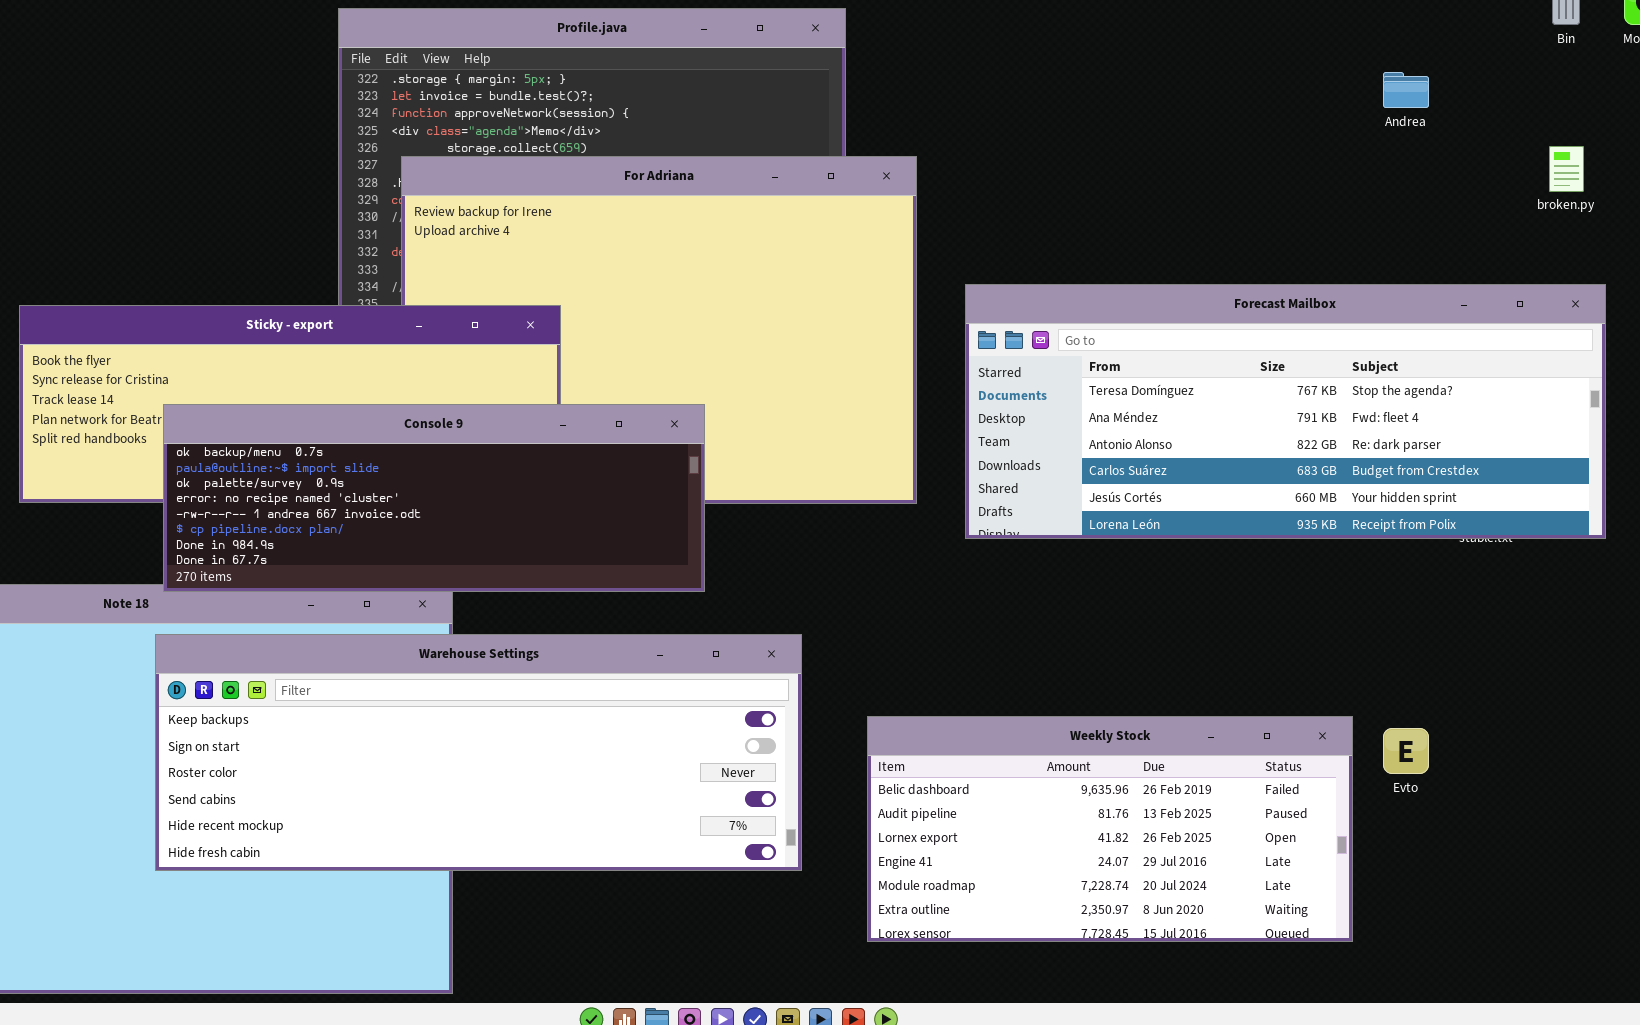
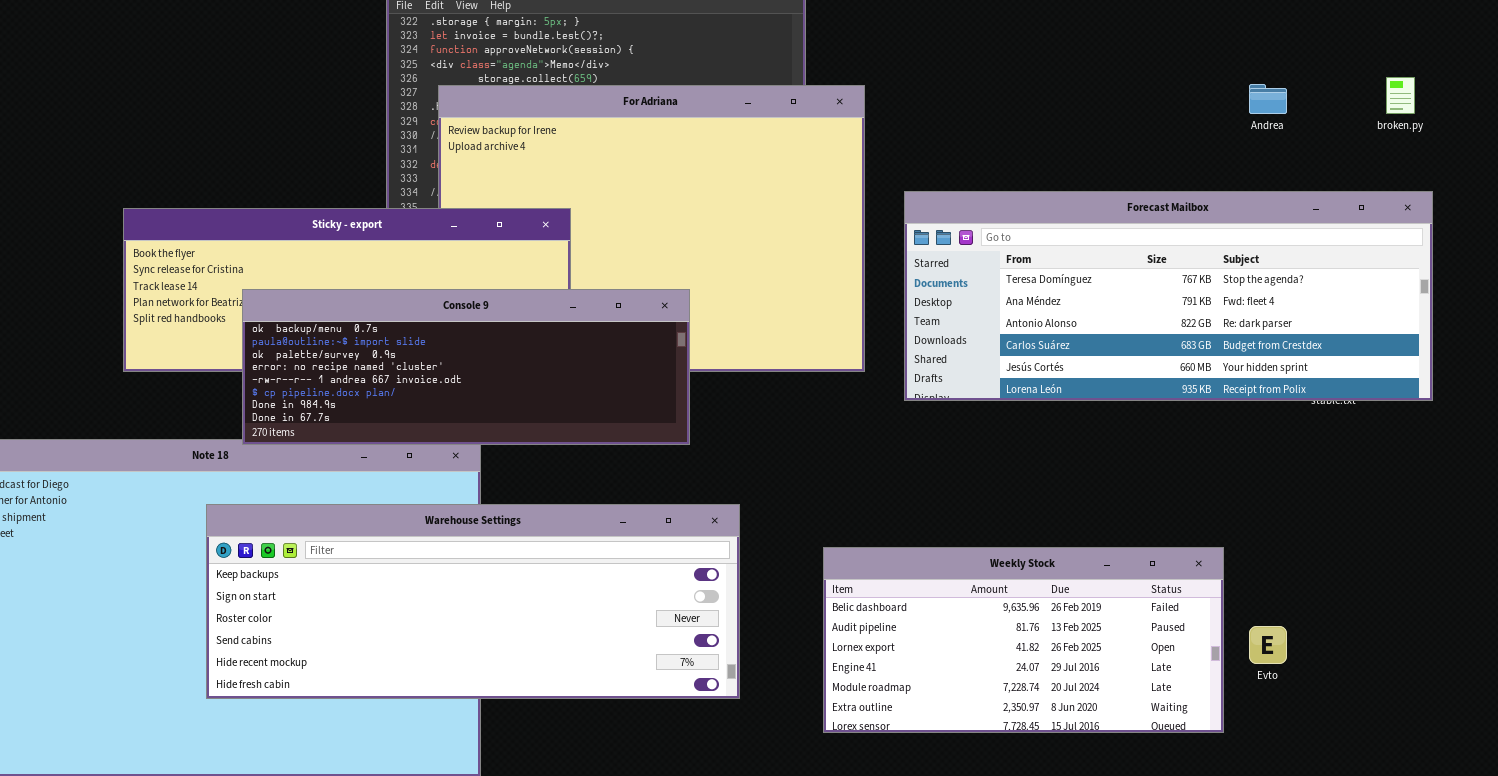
Andrea: [1383,72,1429,108] -> [1249,84,1287,114], moved
Warehouse Settings: [155,634,802,871] -> [206,504,740,699], moved
Evto: [1383,728,1429,774] -> [1249,626,1287,664], moved

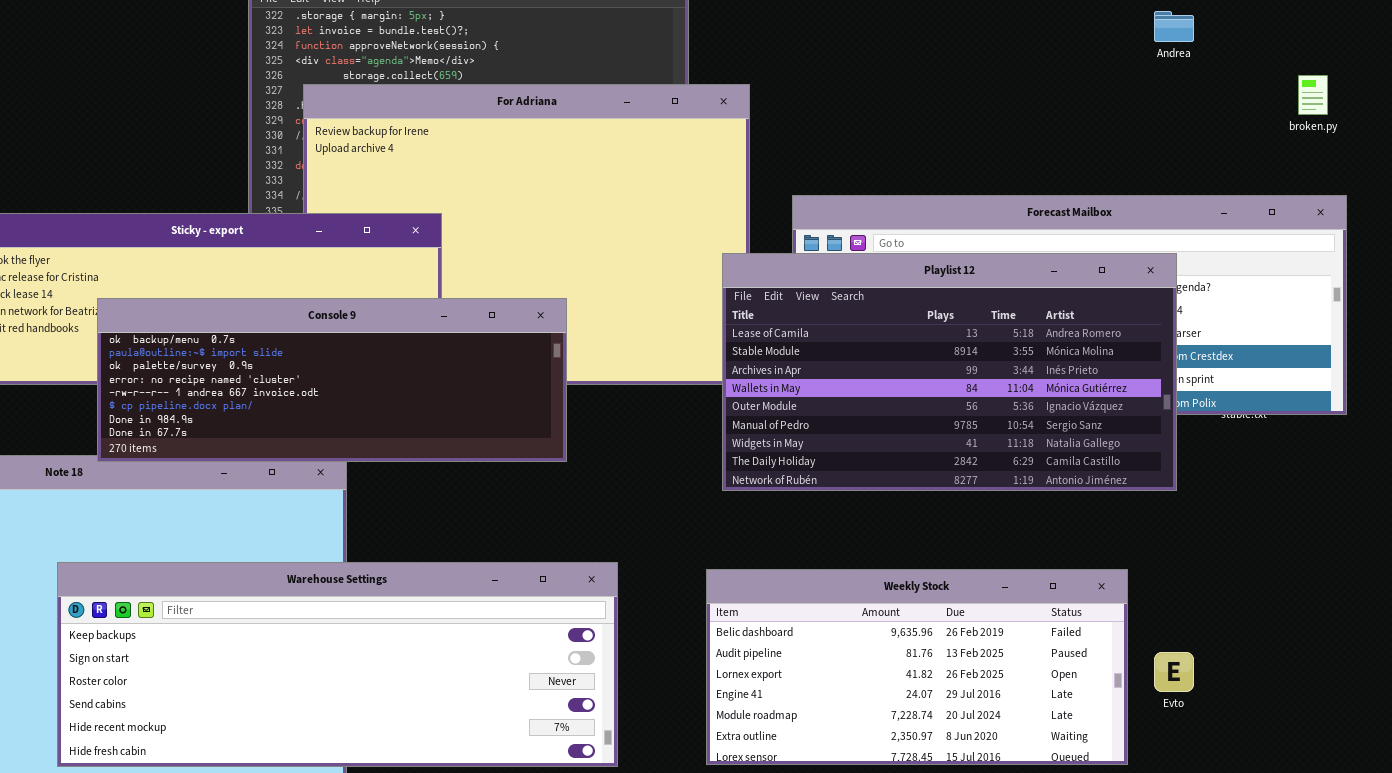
Andrea: [1249,84,1287,114] -> [1154,11,1194,42], moved
Playlist 12: none -> [722,253,1177,491], opened
Warehouse Settings: [206,504,740,699] -> [57,562,618,767], moved

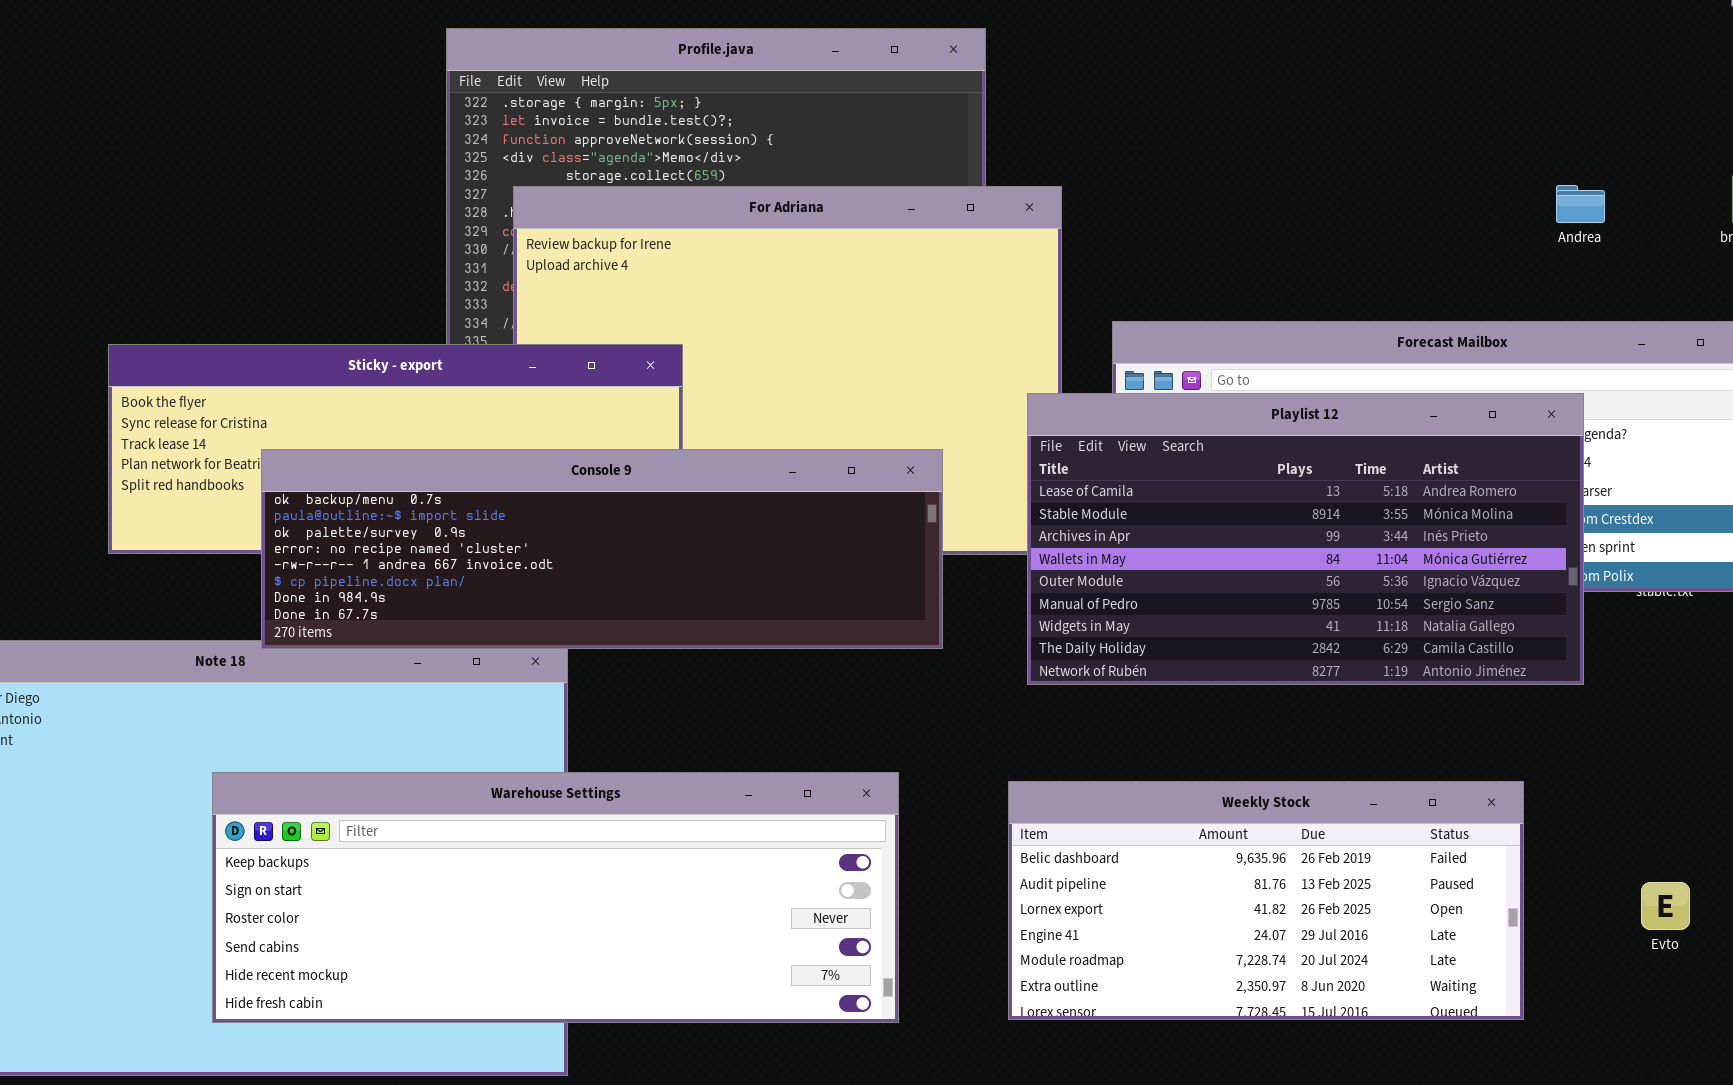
Andrea: [1154,11,1194,42] -> [1556,185,1605,223], moved
Console 9: [97,298,567,462] -> [261,449,943,649], resized
Evto: [1154,652,1194,692] -> [1641,882,1690,930], moved

